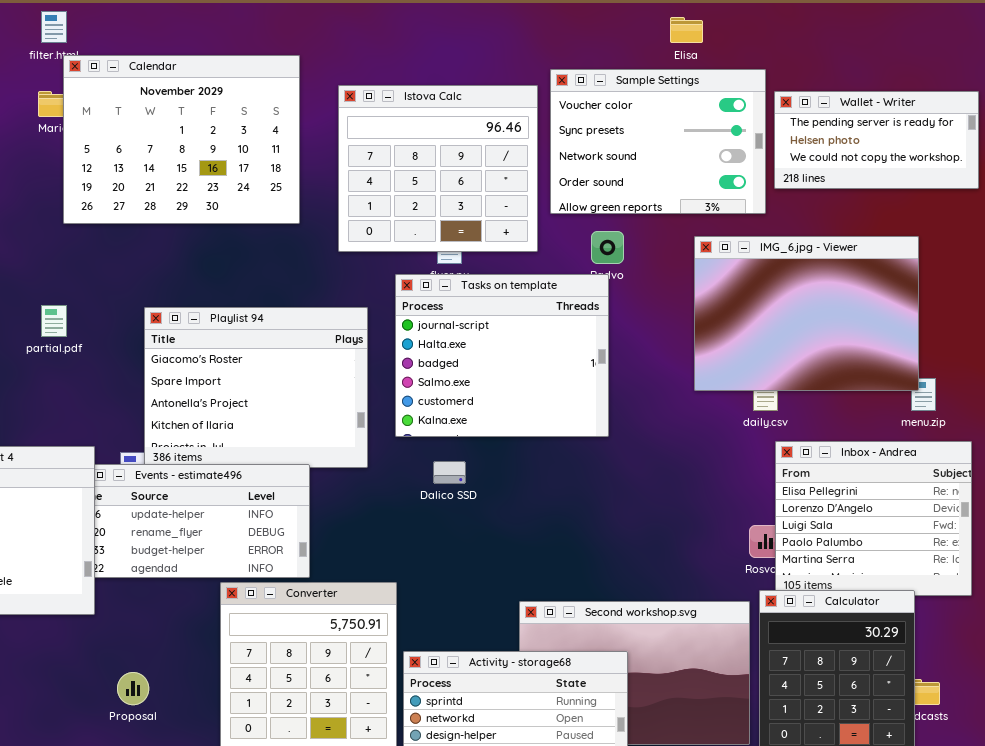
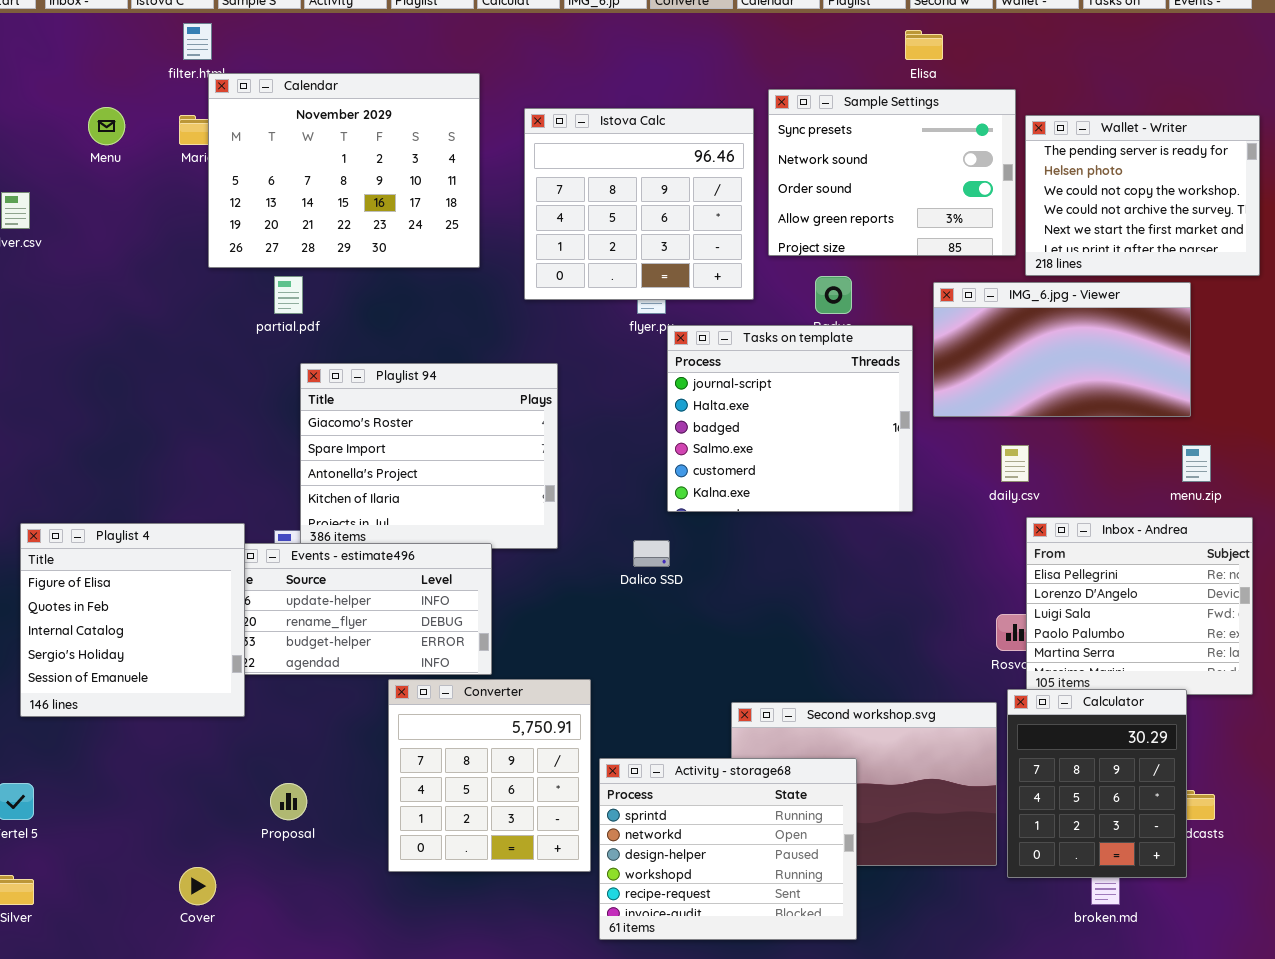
Sample Settings: [550,69,766,214] -> [768,89,1016,256], scrolled down 1 row
Wallet - Writer: [774,91,979,189] -> [1025,115,1260,276], resized
IMG_6.jpg - Viewer: [694,236,919,391] -> [933,282,1191,417], resized
Tasks on template: [395,274,609,437] -> [667,325,913,512], moved
partial.pdf: [41,305,67,337] -> [274,276,303,314], moved

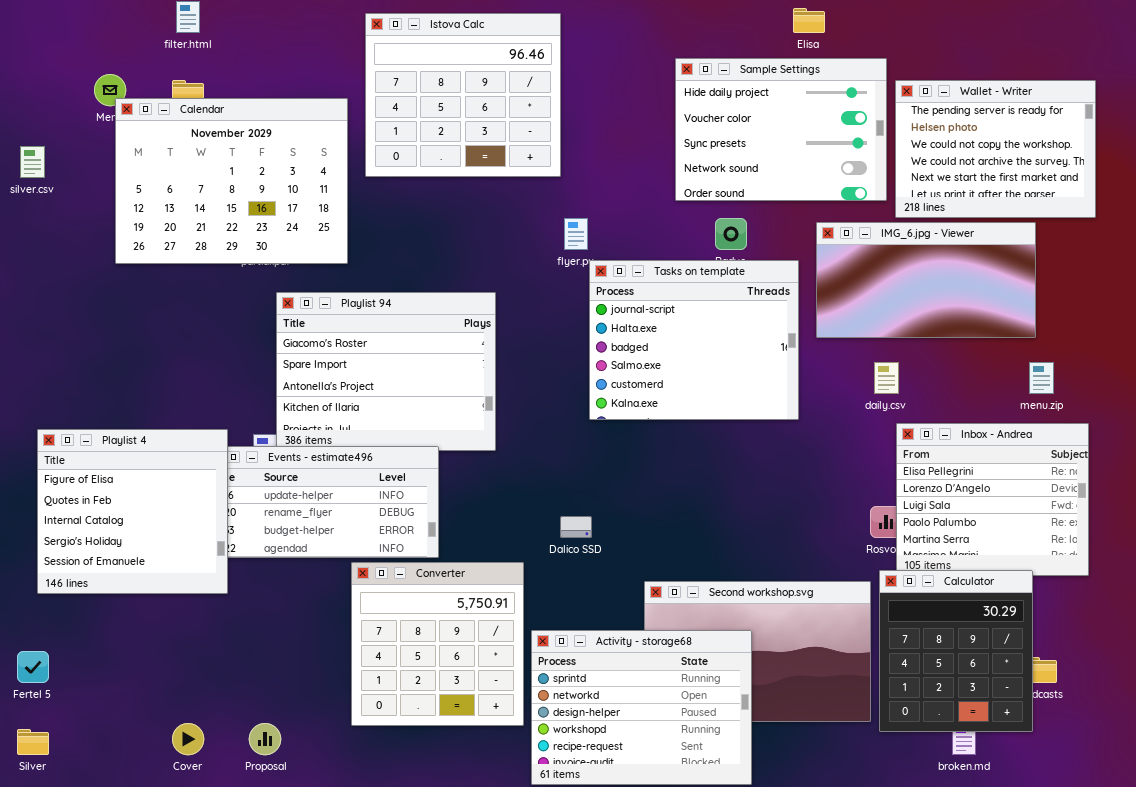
Calendar: [208,73,480,268] -> [115,98,348,264], moved
Sample Settings: [768,89,1016,256] -> [675,58,887,201], scrolled up 2 rows
Istova Calc: [524,108,754,300] -> [365,13,561,177], moved
Dalico SSD: [633,540,670,567] -> [560,516,592,538], moved
Proposal: [270,783,307,820] -> [249,723,281,755], moved

